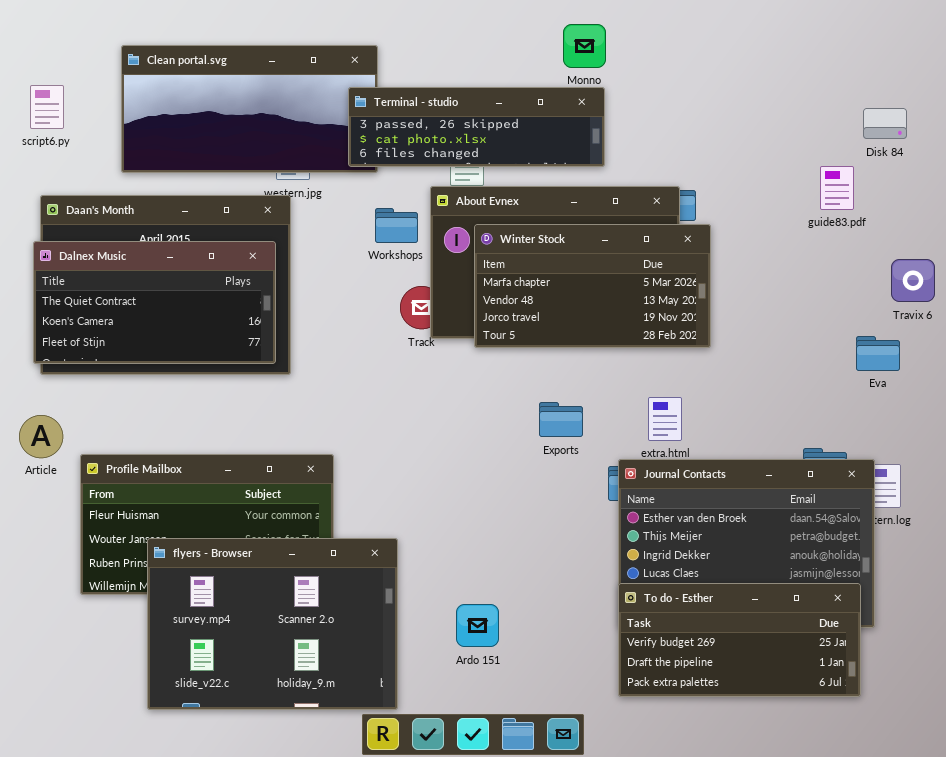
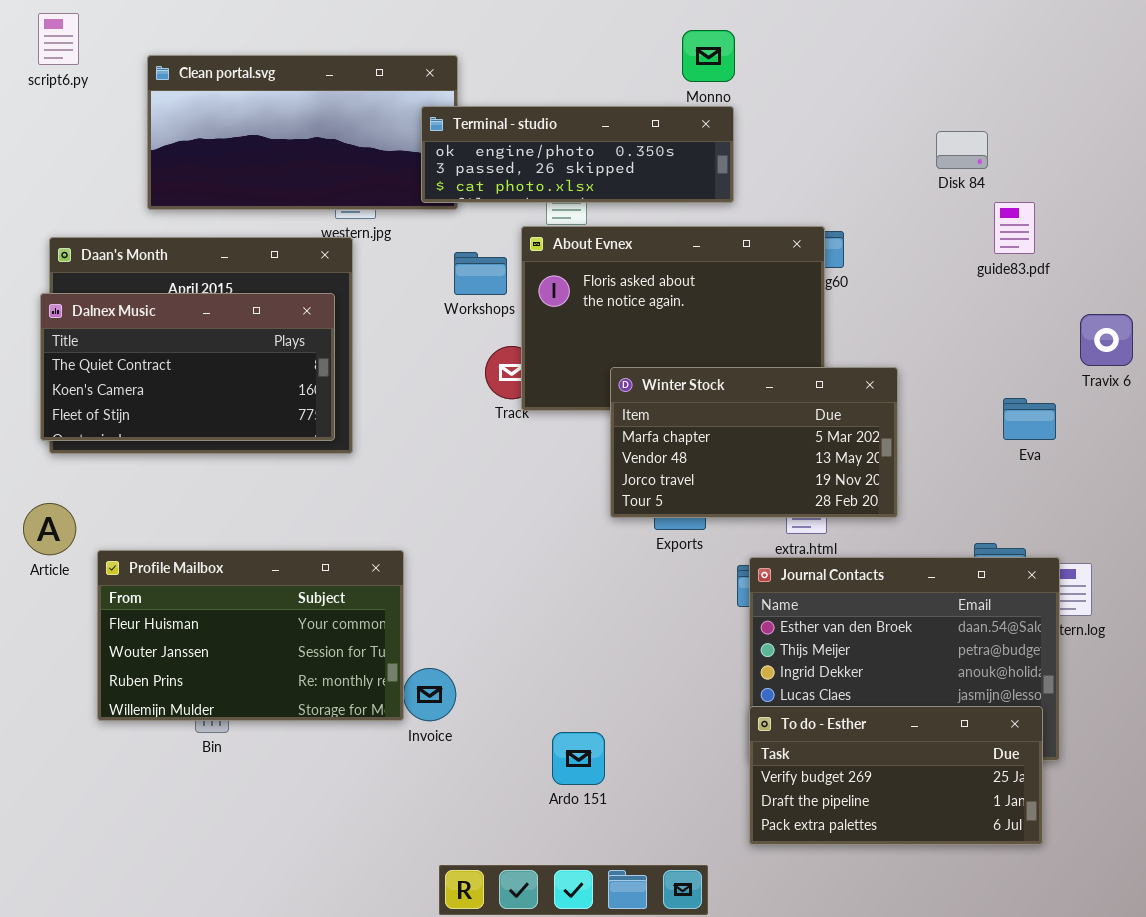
script6.py: [30,85,64,129] -> [38,13,79,65], moved
Terminal - studio: [348,87,605,167] -> [421,106,734,203], scrolled up 1 row
Disk 84: [863,108,907,139] -> [936,131,988,169], moved
Winter Stock: [474,224,711,348] -> [610,367,898,518], moved
Eva: [856,336,900,371] -> [1003,398,1056,440], moved
flyers - Browser: [147,538,398,710] -> none, closed

